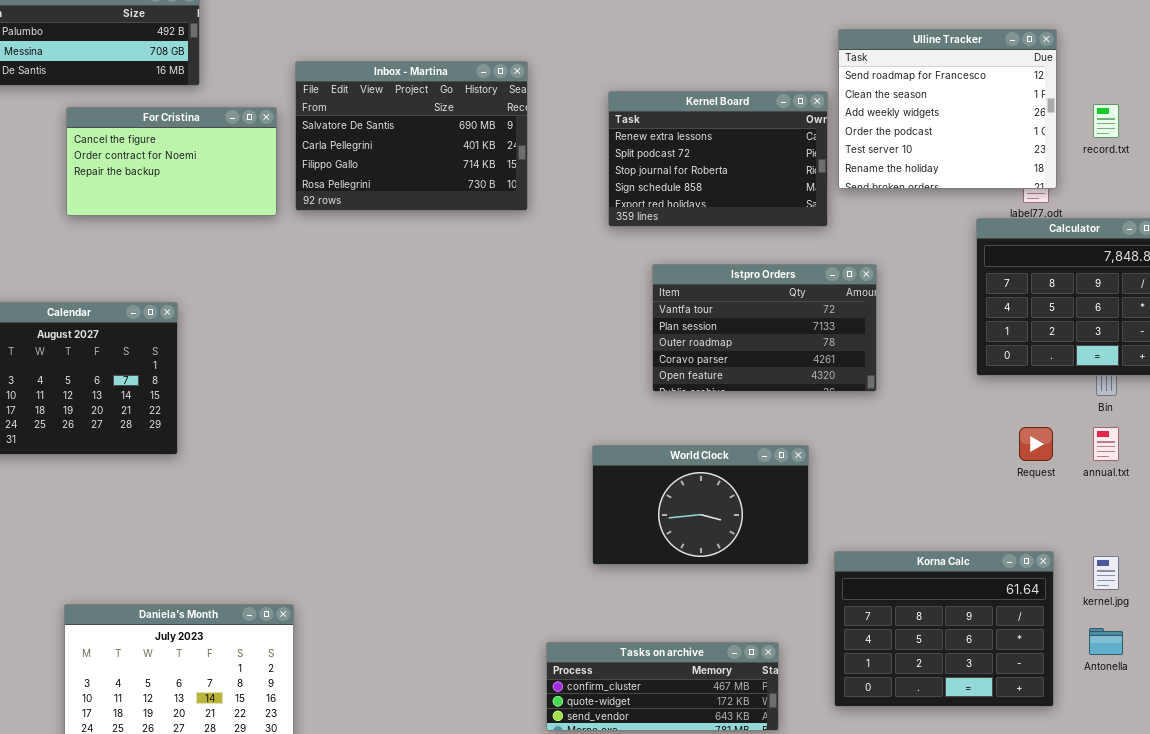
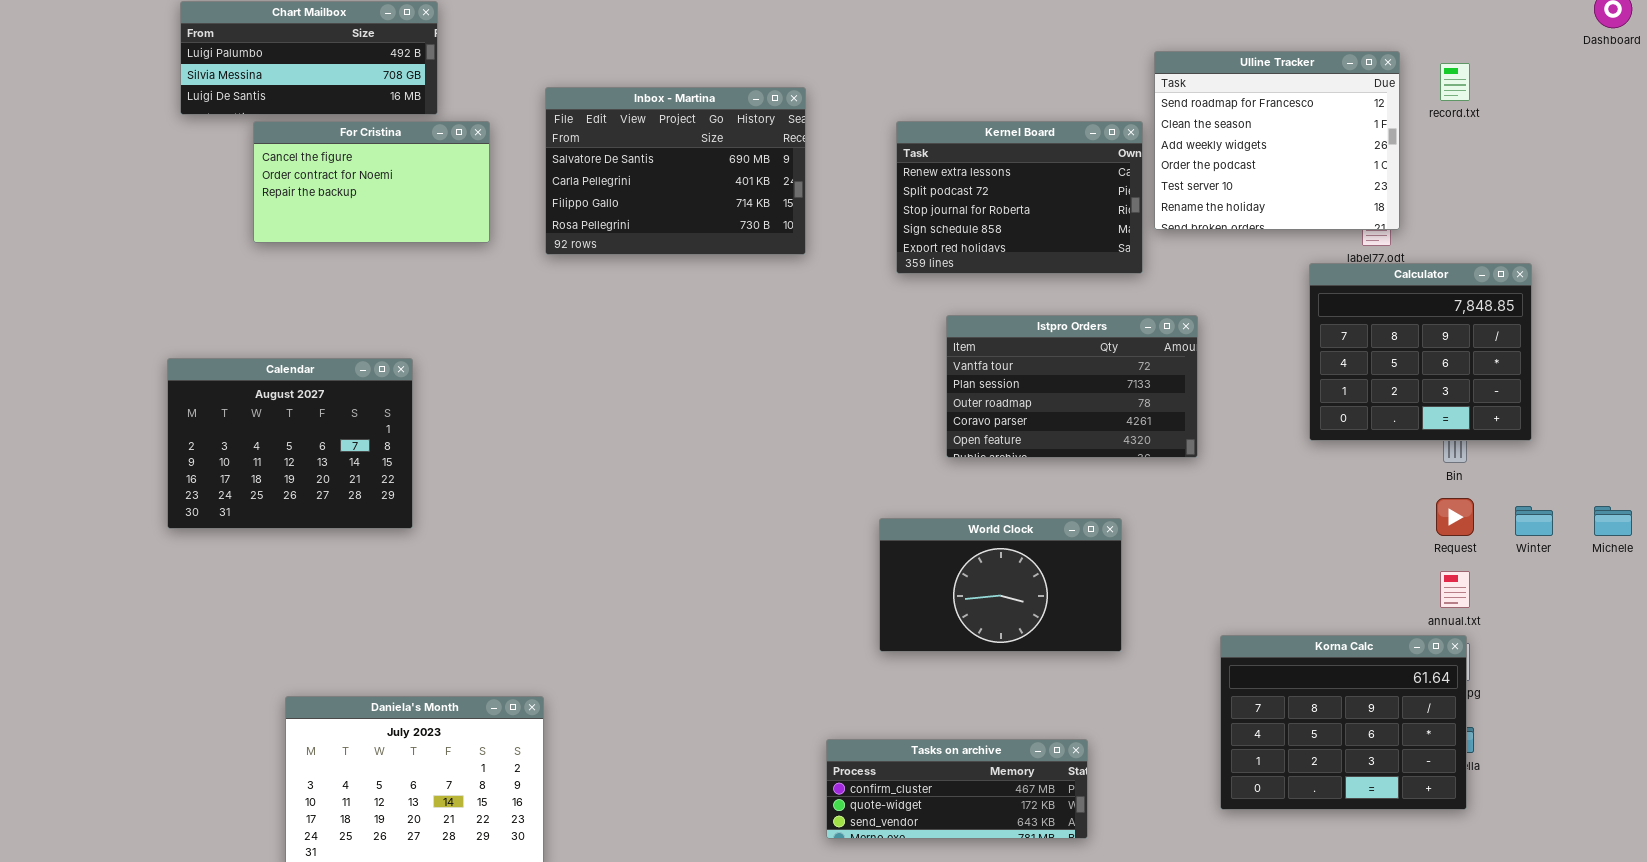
record.txt: [1093,104,1119,138] -> [1440,63,1470,101], moved
For Cristina: [66,107,277,216] -> [253,121,490,243], moved
Request: [1019,427,1053,461] -> [1436,498,1474,536], moved
annual.txt: [1093,427,1119,461] -> [1440,571,1470,608], moved
Korna Calc: [834,551,1054,707] -> [1220,635,1467,810], moved

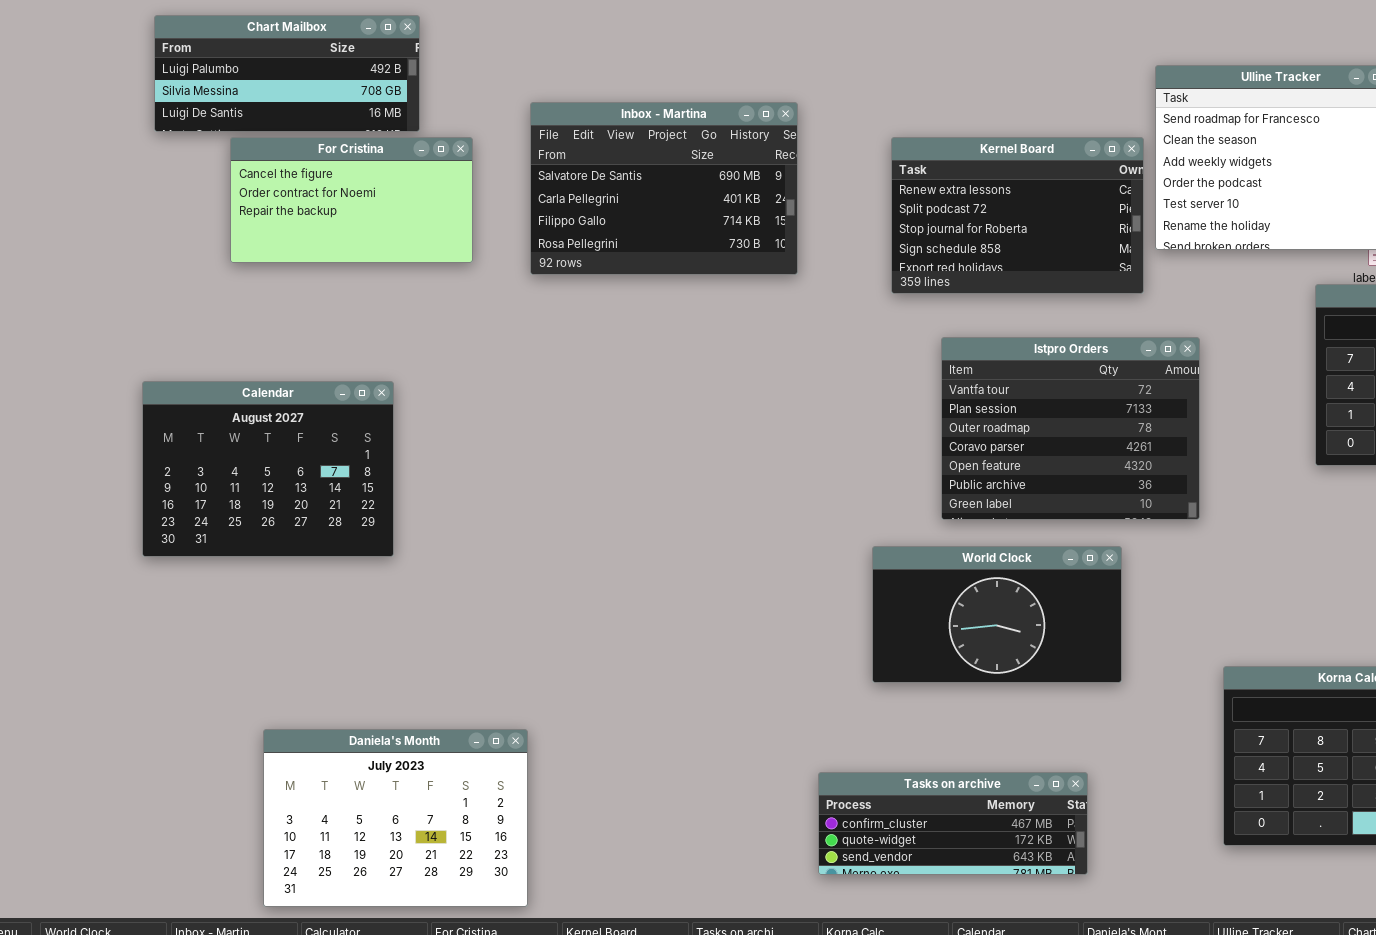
Istpro Orders: [946,315,1198,458] -> [941,337,1200,520], resized

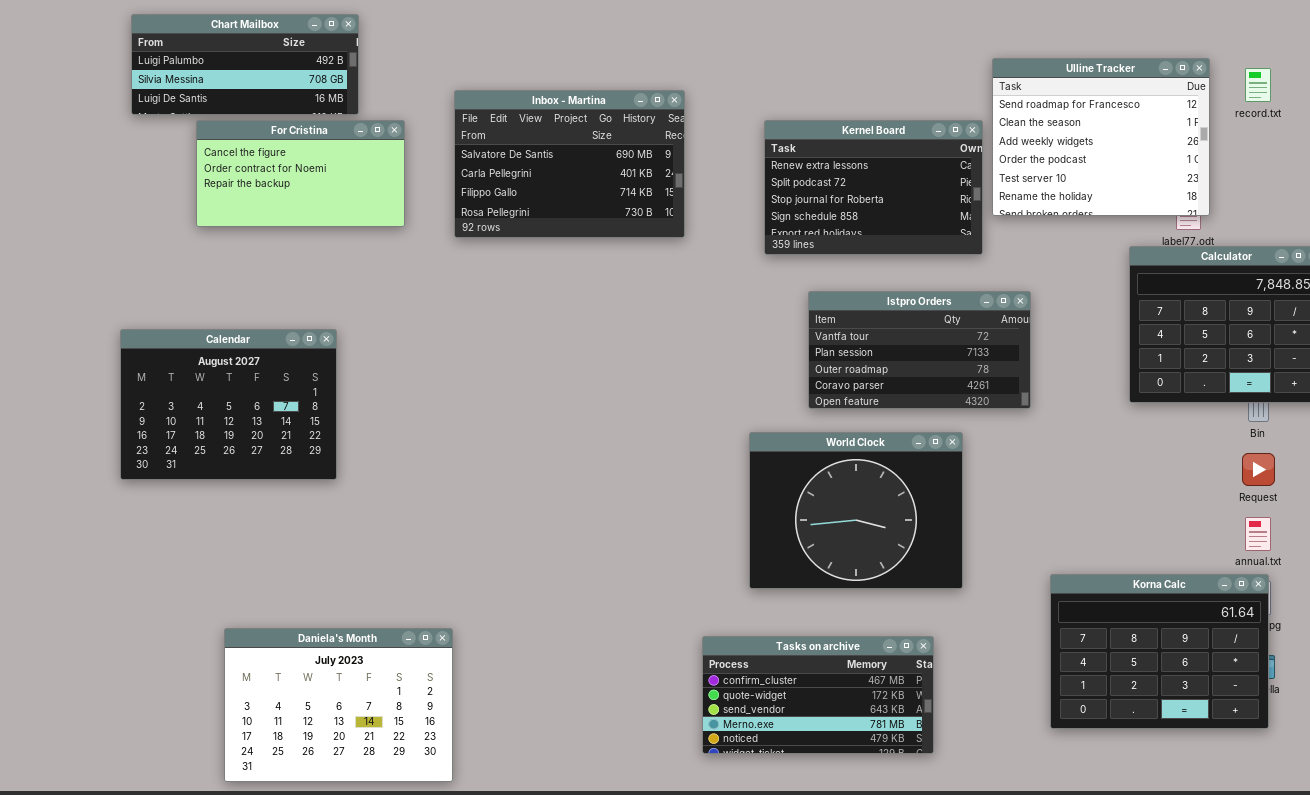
Istpro Orders: [941,337,1200,520] -> [808,291,1031,409], resized
World Clock: [872,546,1122,683] -> [749,432,963,589], resized
Tasks on archive: [818,772,1088,875] -> [702,636,934,754], resized

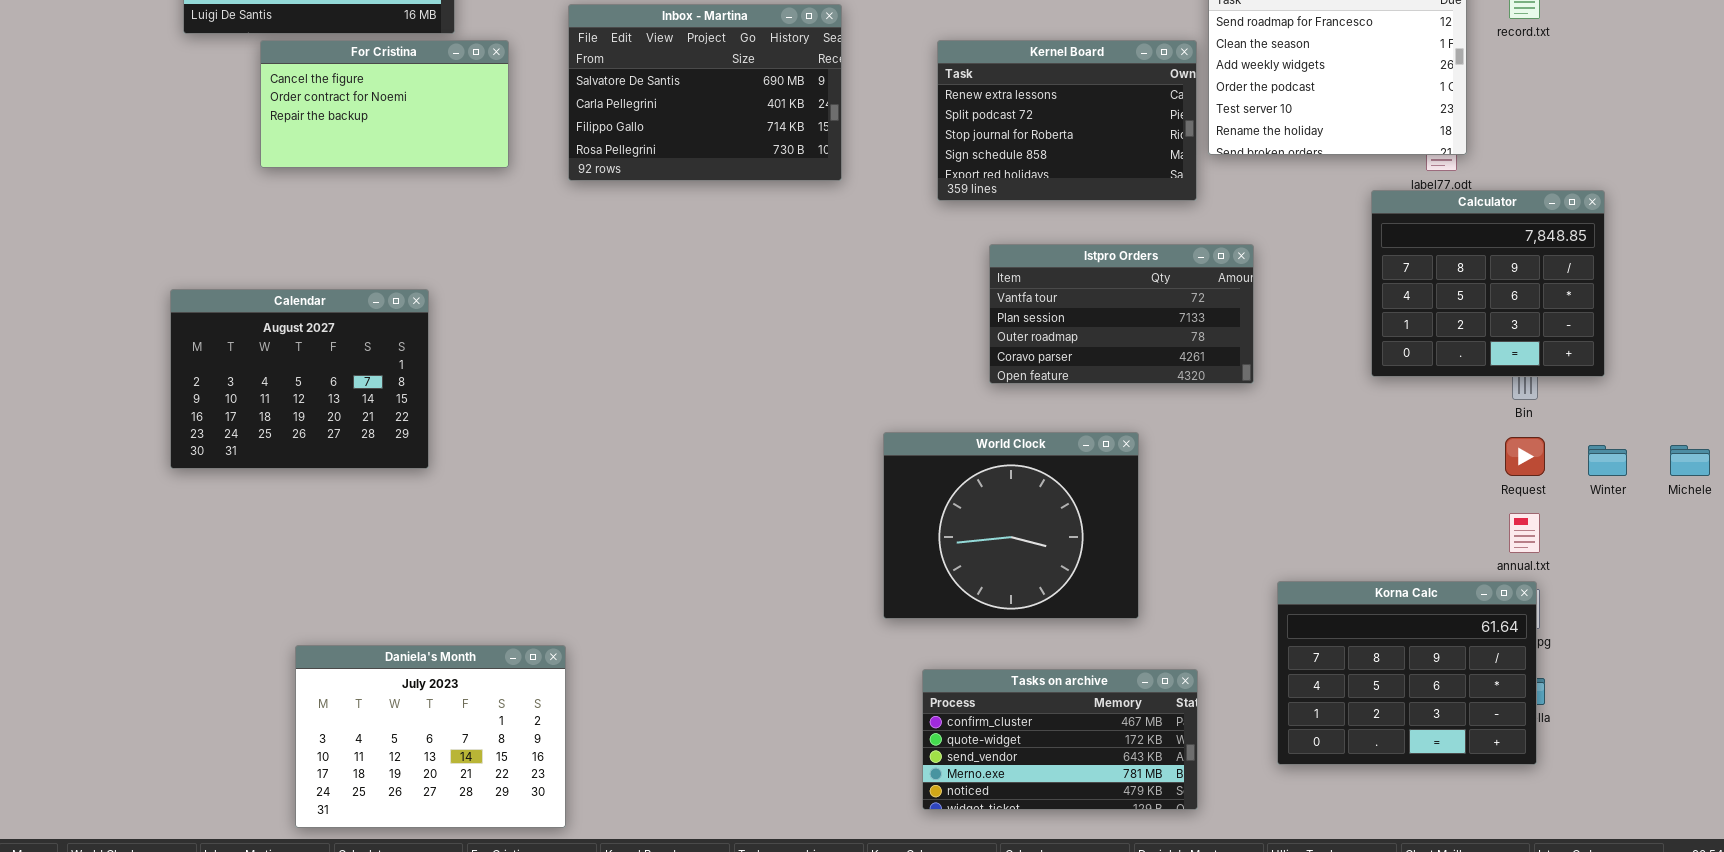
World Clock: [749,432,963,589] -> [883,432,1139,619], moved
Tasks on archive: [702,636,934,754] -> [922,669,1198,810], moved

